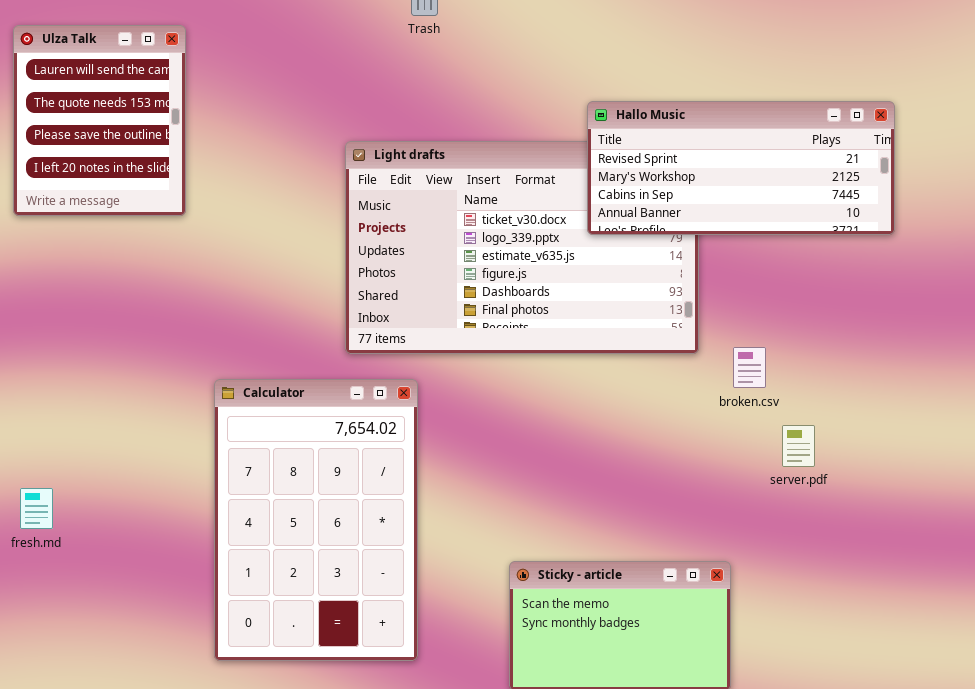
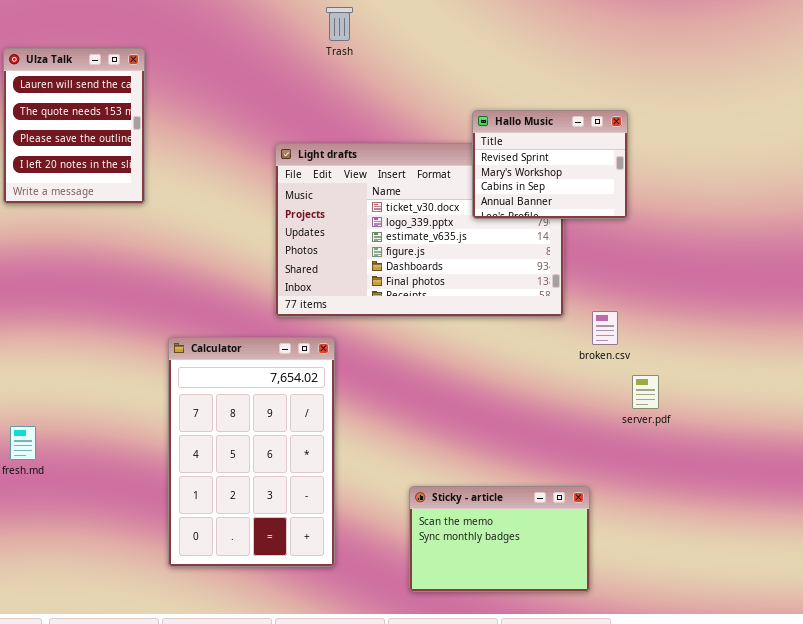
Hallo Music: [587,101,895,235] -> [472,110,628,219], resized

